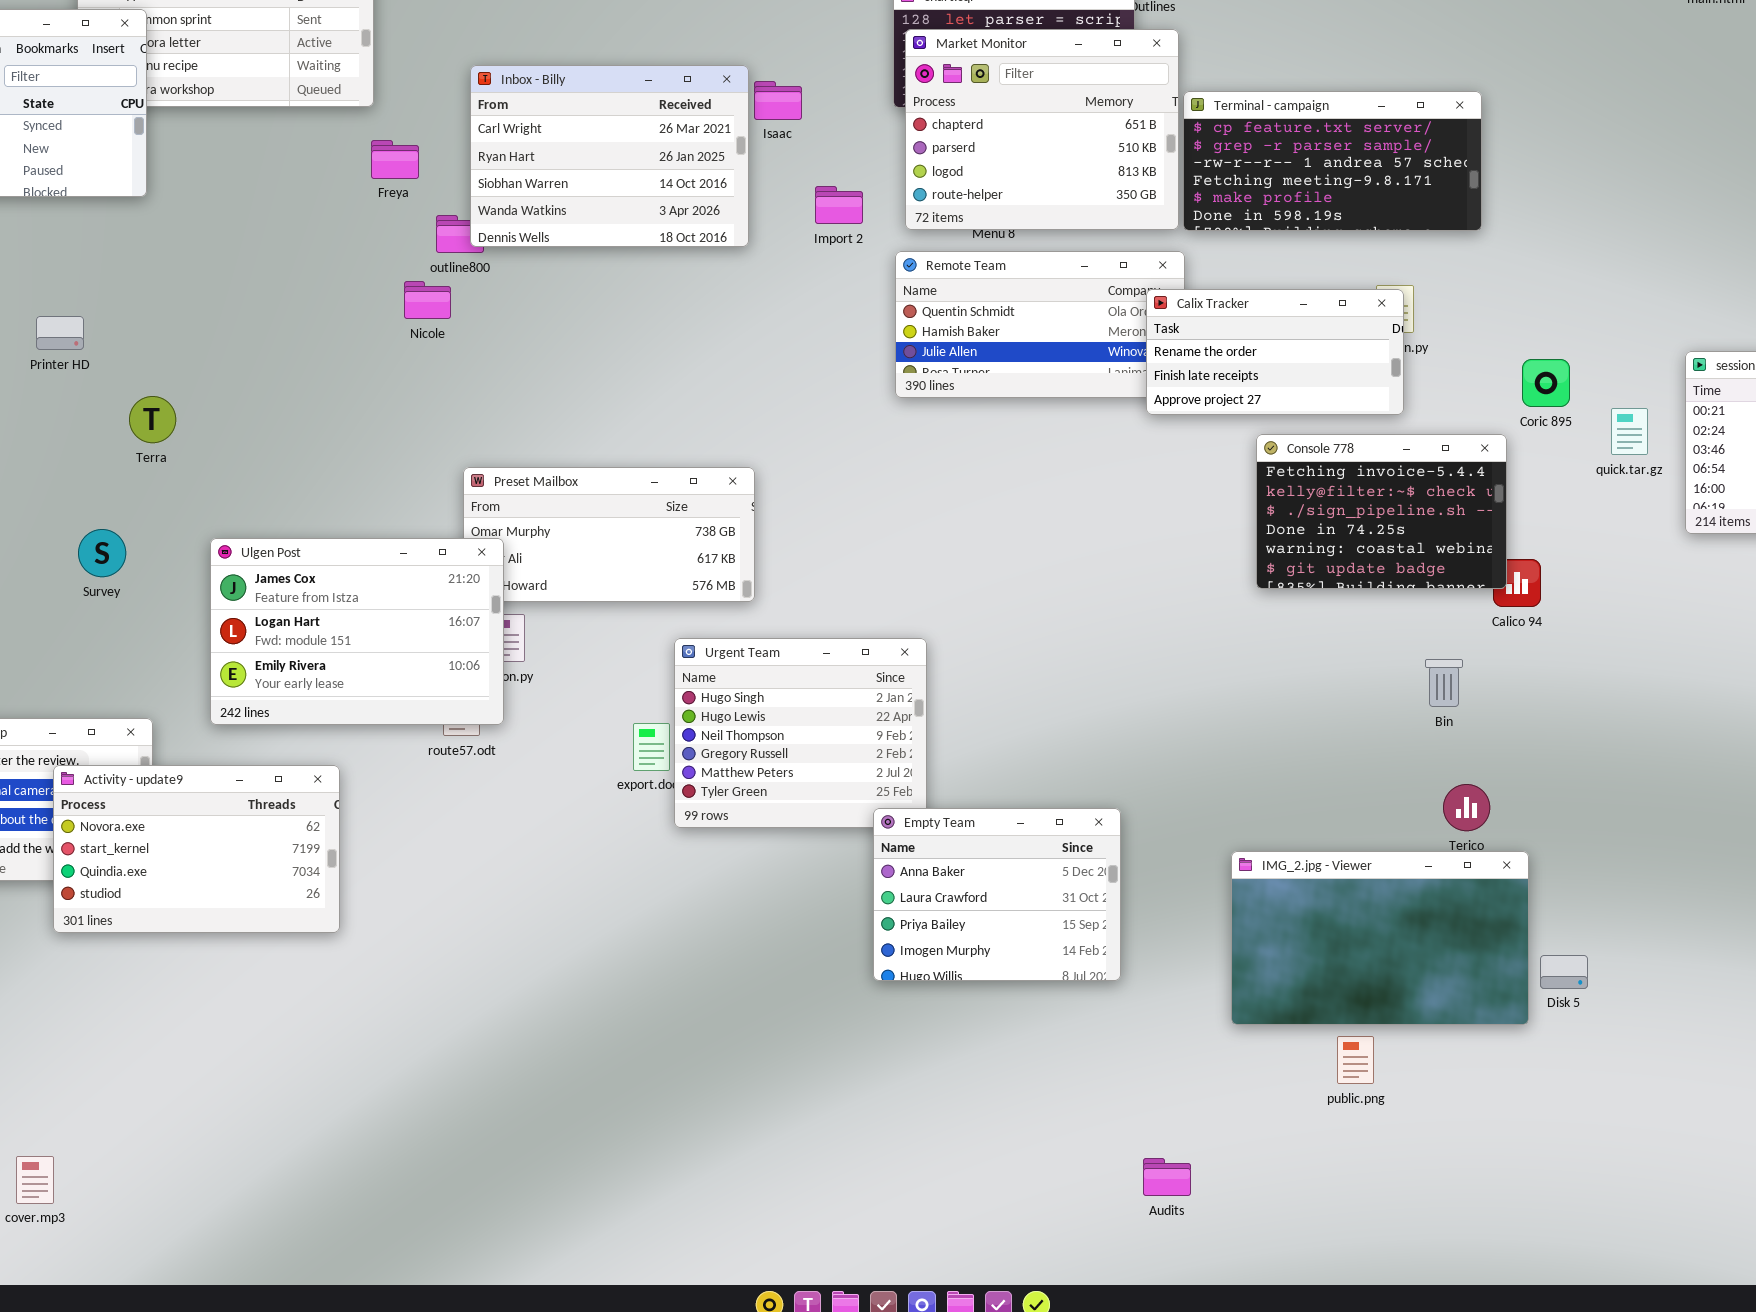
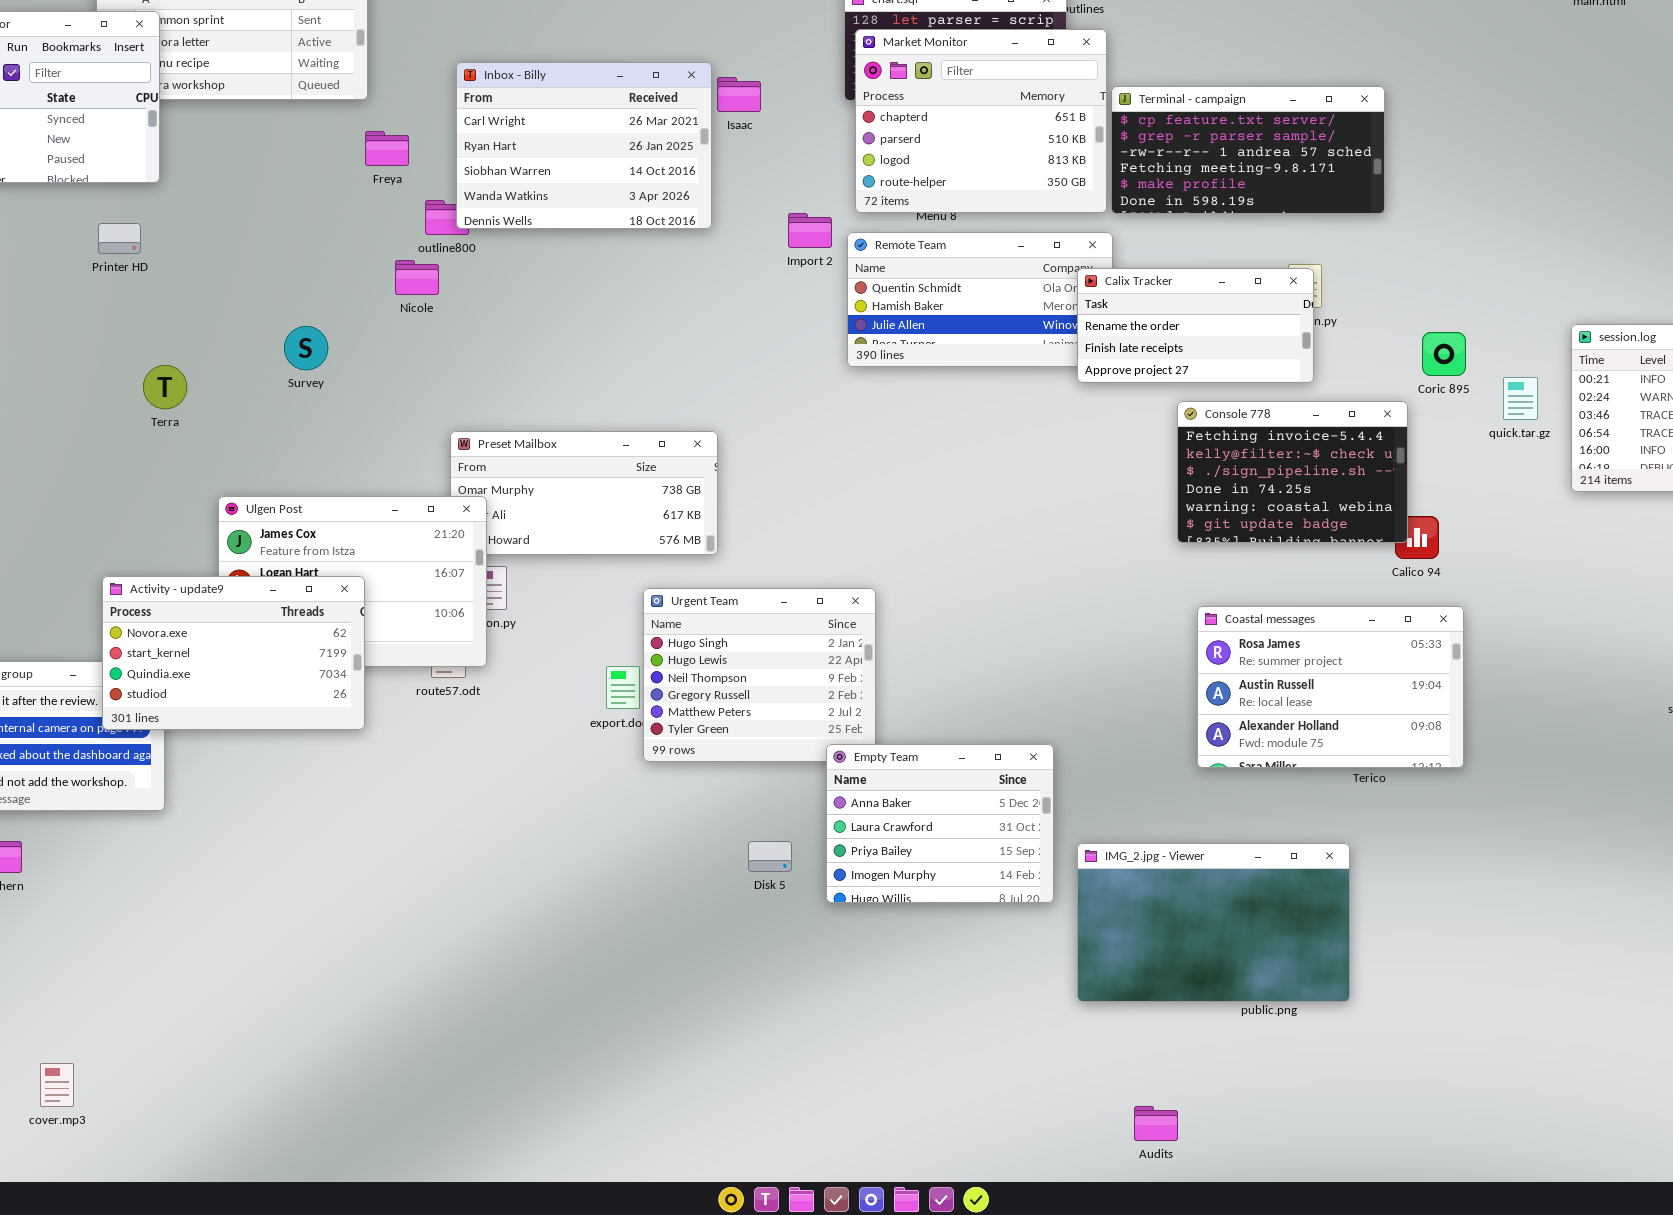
Import 2: [815,186,863,224] -> [788,213,832,248], moved
Printer HD: [36,316,84,350] -> [98,223,141,254], moved
Survey: [78,529,126,577] -> [284,326,328,370], moved
Coastal messages: none -> [1197,606,1464,768], opened
Activity - update9: [53,765,340,933] -> [102,576,365,730], moved
IMG_2.jpg - Viewer: [1231,851,1529,1025] -> [1077,843,1350,1002], moved
Disk 5: [1540,955,1588,989] -> [748,841,792,872], moved
Audits: [1143,1158,1191,1196] -> [1134,1106,1178,1141], moved

